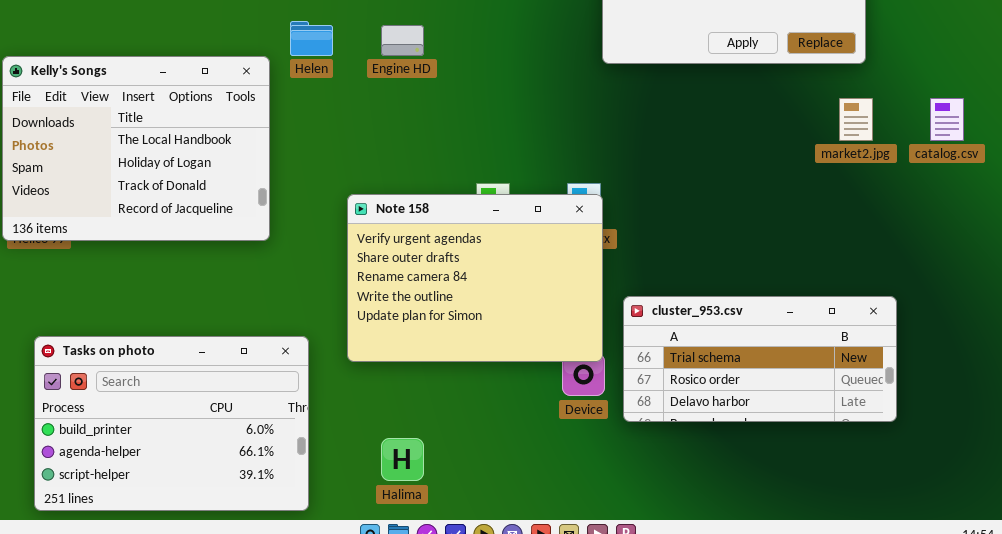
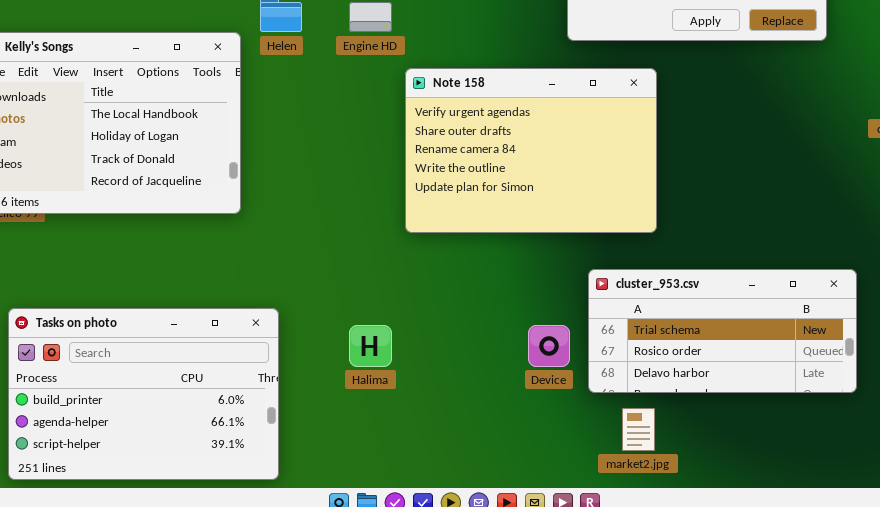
market2.jpg: [839,98,873,141] -> [622,408,655,451], moved
Note 158: [347,194,603,362] -> [405,68,657,233], moved
Halima: [381,438,424,481] -> [349,325,392,367], moved

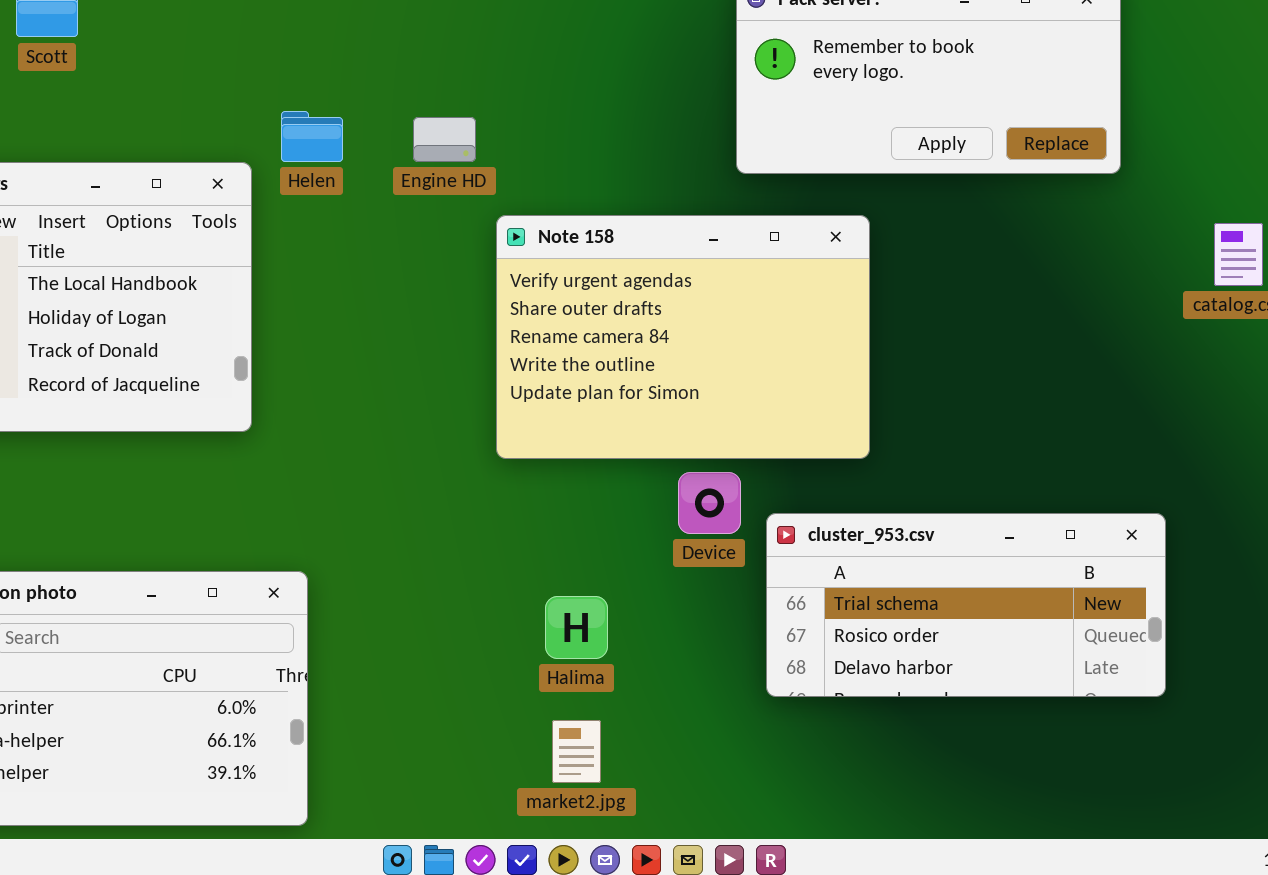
Halima: [349,325,392,367] -> [545,596,608,659], moved
Device: [528,325,570,367] -> [678,472,741,534], moved
market2.jpg: [622,408,655,451] -> [552,720,601,783], moved

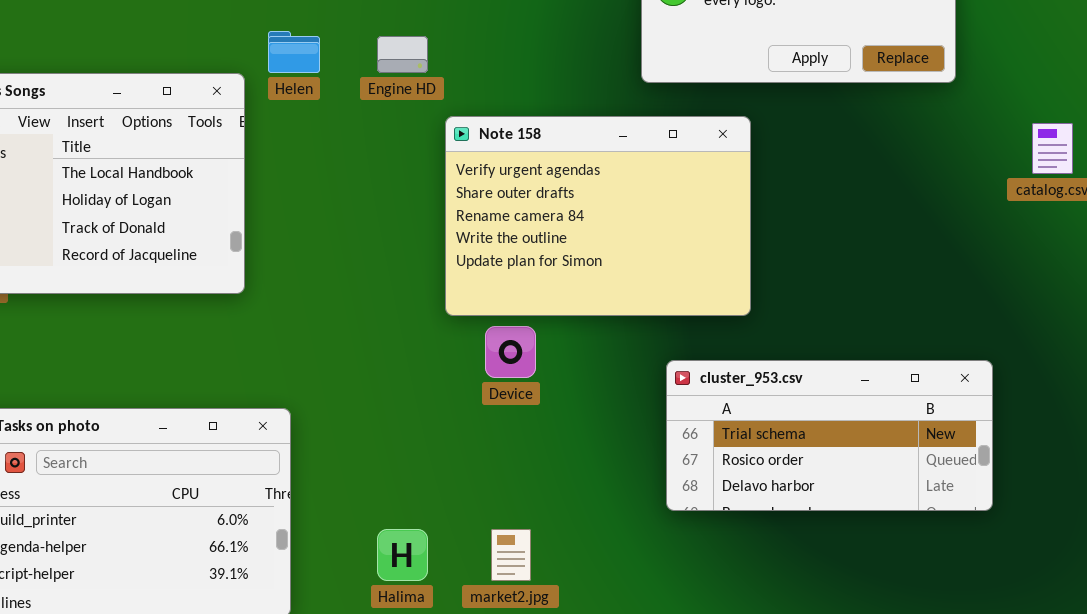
Device: [678,472,741,534] -> [485,326,536,378], moved
Halima: [545,596,608,659] -> [377,529,428,581], moved

